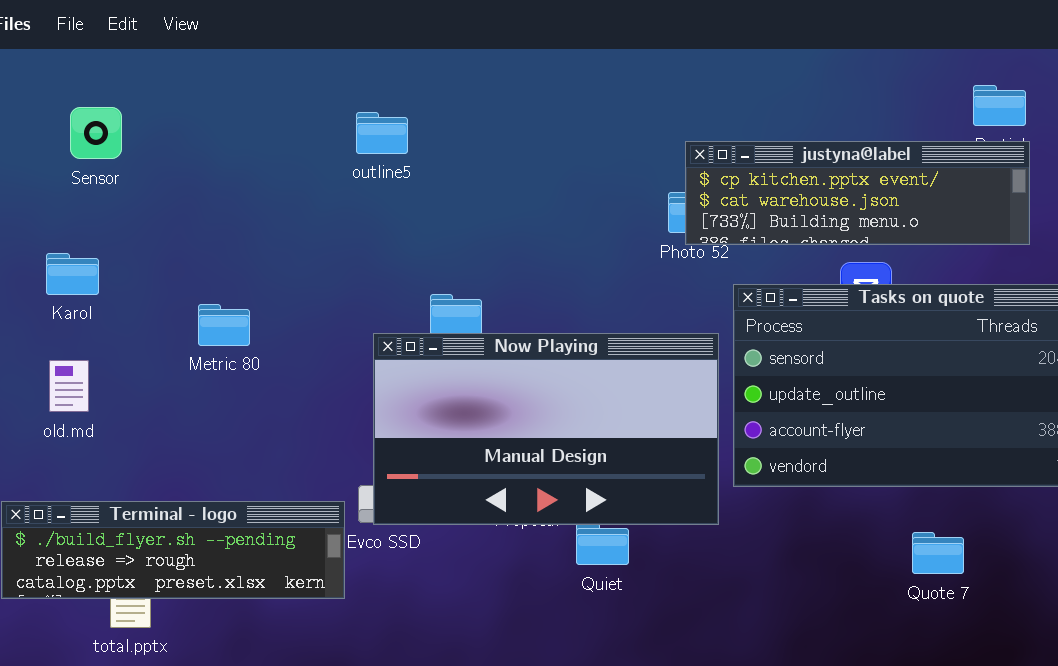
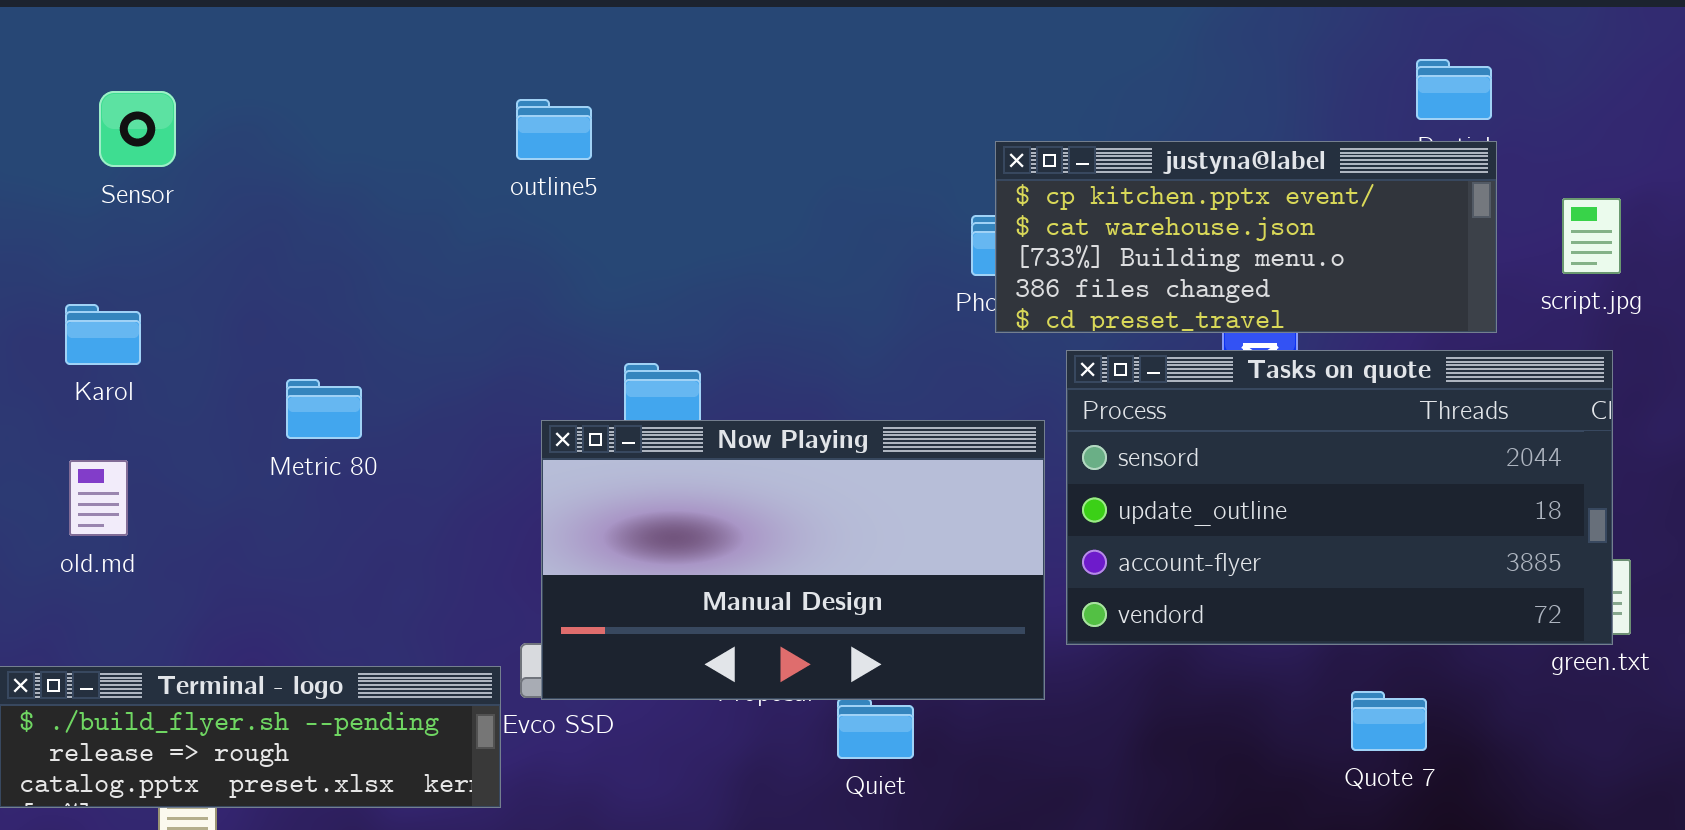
justyna@label: [685,141,1030,245] -> [995,141,1497,333], resized
Quote 7: [912,532,964,574] -> [1351,691,1427,751], moved

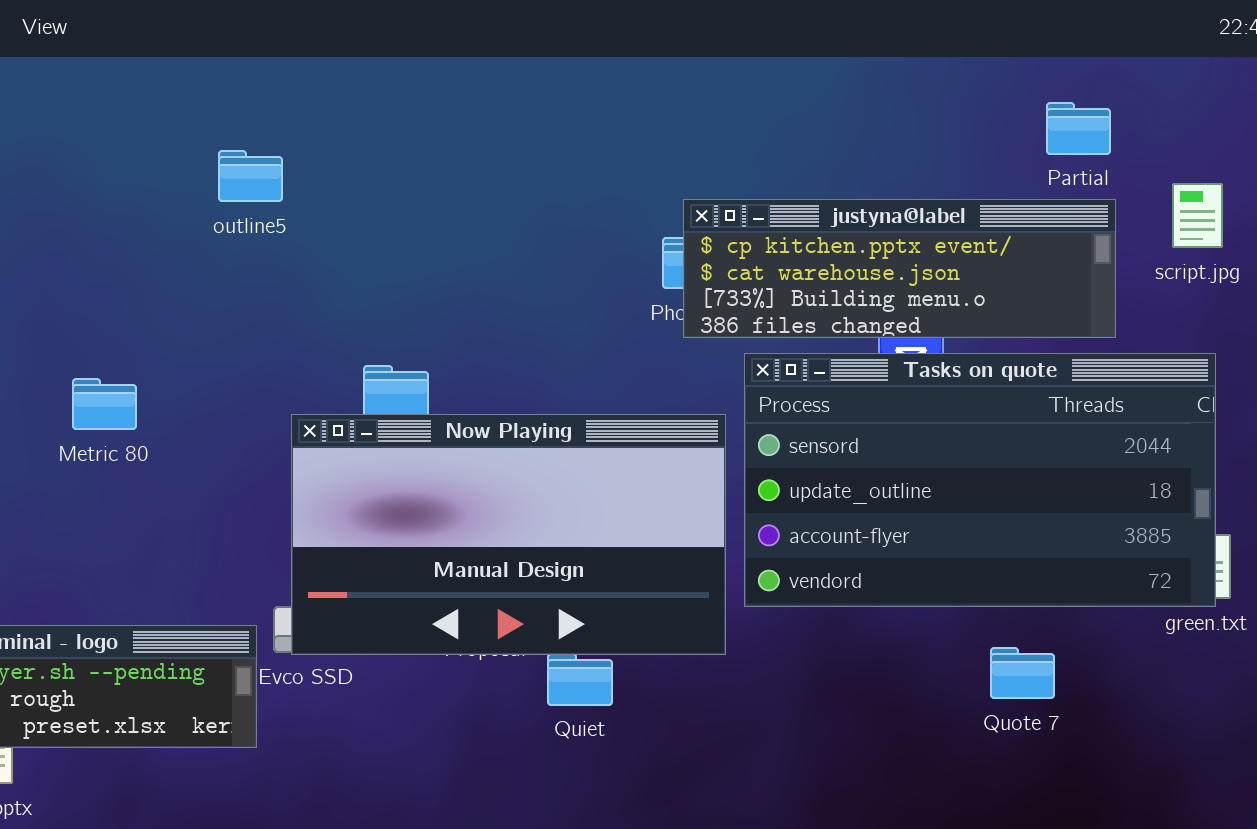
outline5: [516,99,592,160] -> [218,150,283,202], moved
justyna@label: [995,141,1497,333] -> [683,199,1116,338], resized
script.jpg: [1562,198,1621,274] -> [1172,183,1223,248], moved

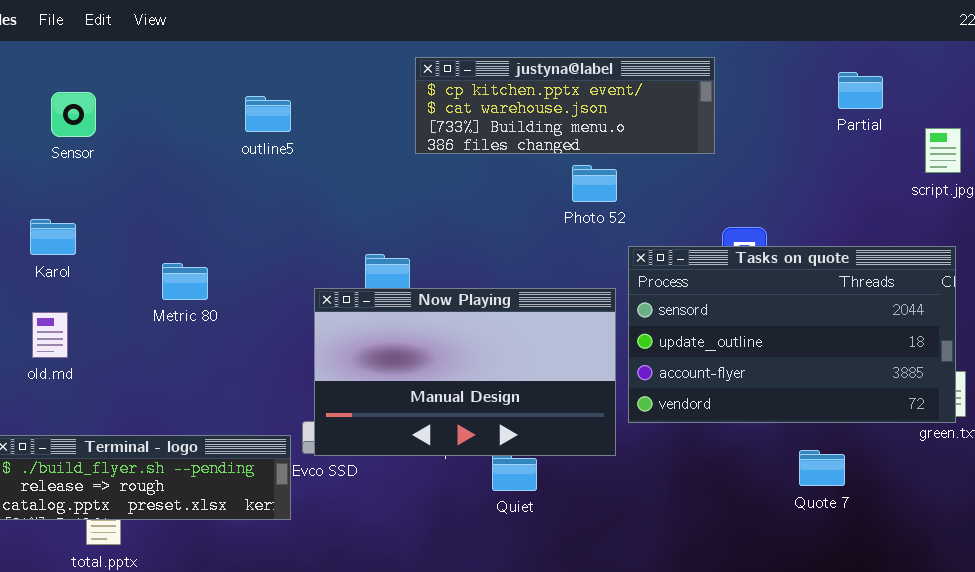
outline5: [218,150,283,202] -> [245,96,291,132], moved
justyna@label: [683,199,1116,338] -> [415,57,715,154], moved

